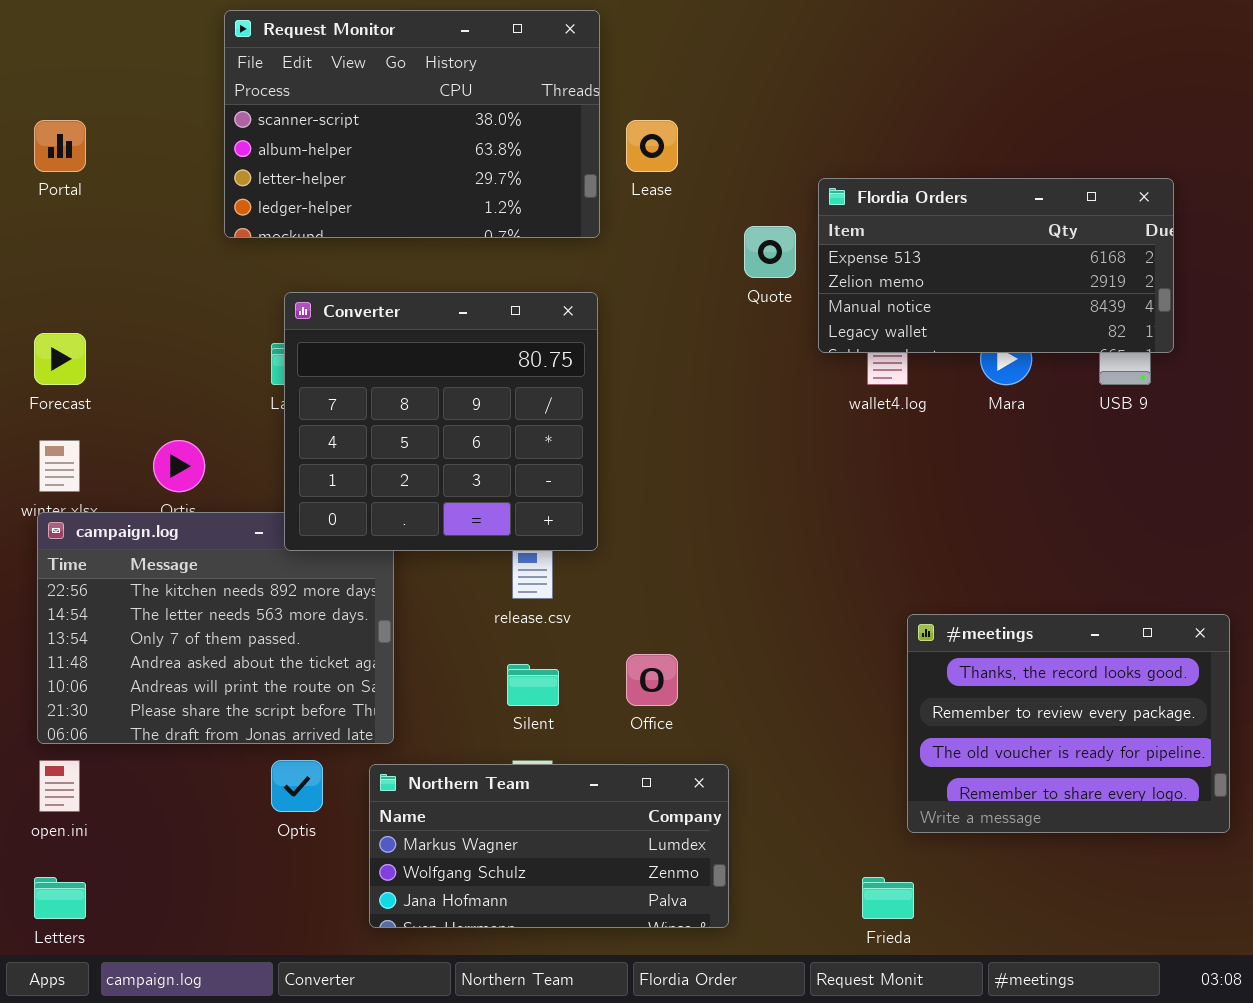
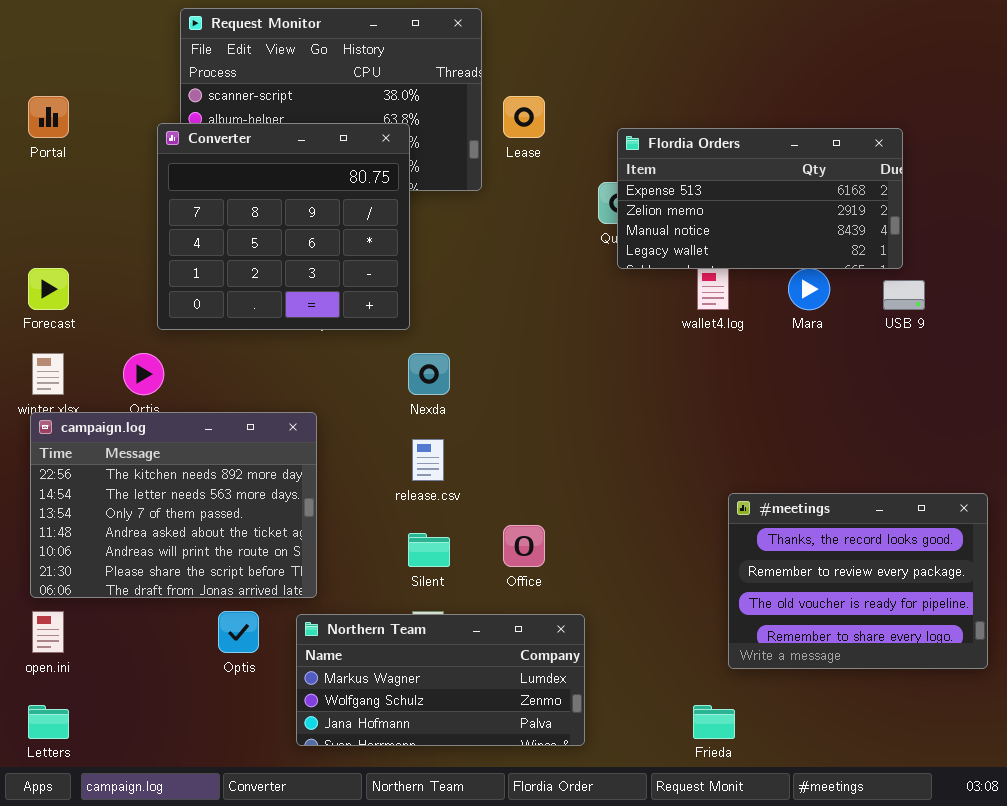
Flordia Orders: [818,178,1174,353] -> [617,128,903,269], moved
Converter: [284,292,598,551] -> [157,123,410,330], moved

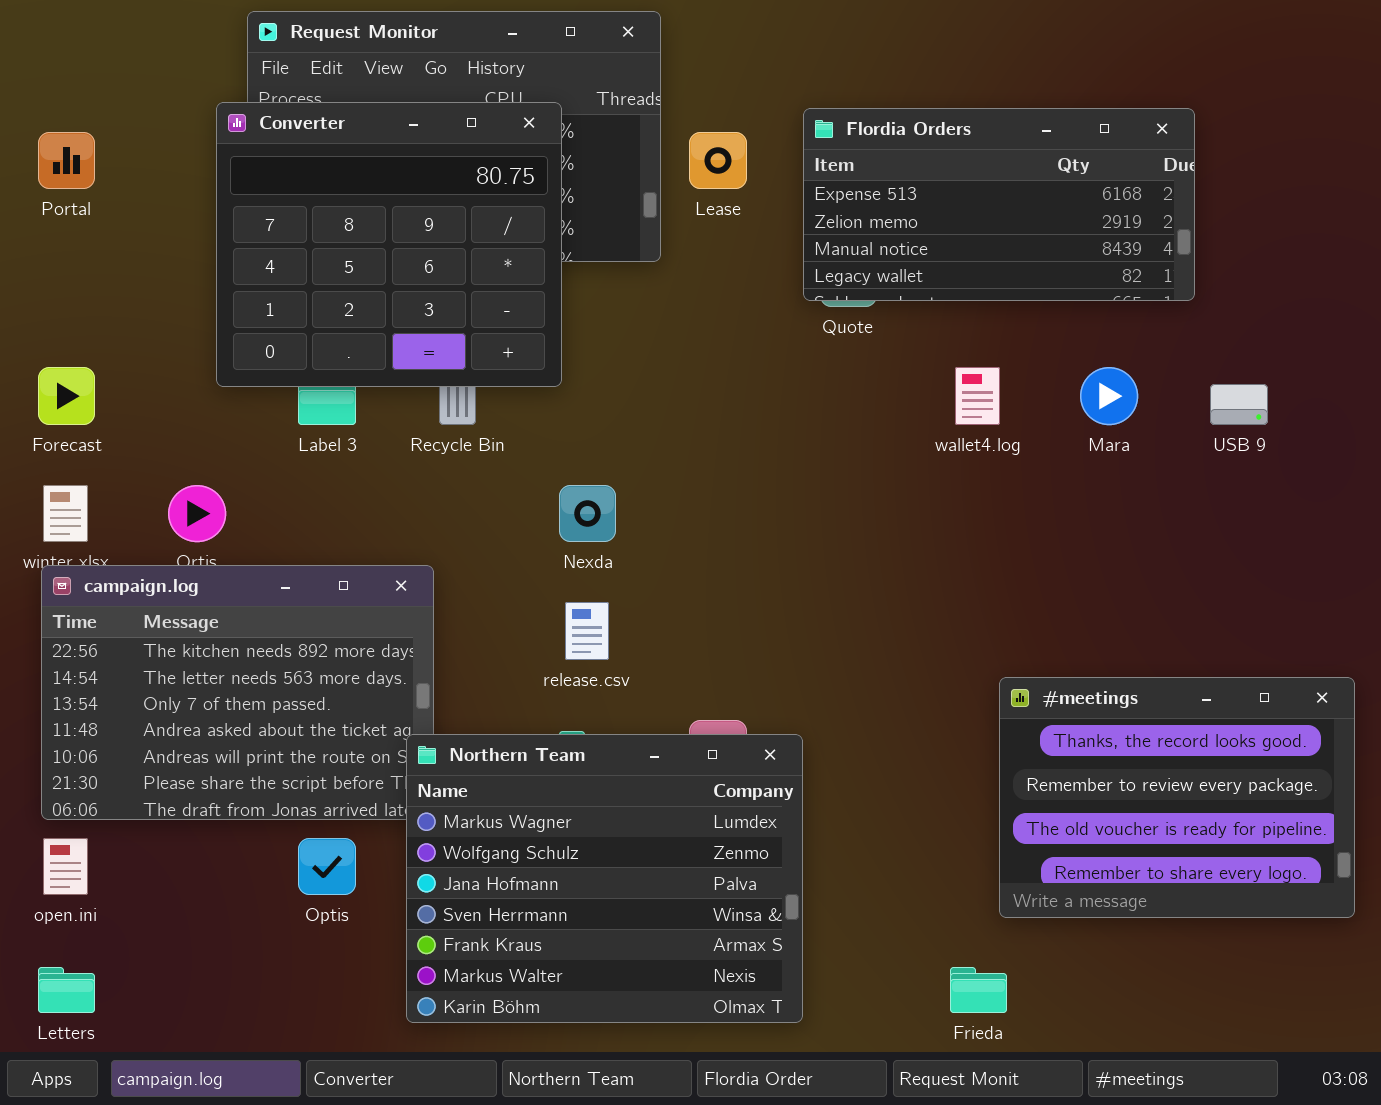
Converter: [157,123,410,330] -> [216,102,562,387], moved
Flordia Orders: [617,128,903,269] -> [803,108,1195,301], moved
Northern Team: [296,614,585,746] -> [406,734,803,1023], resized

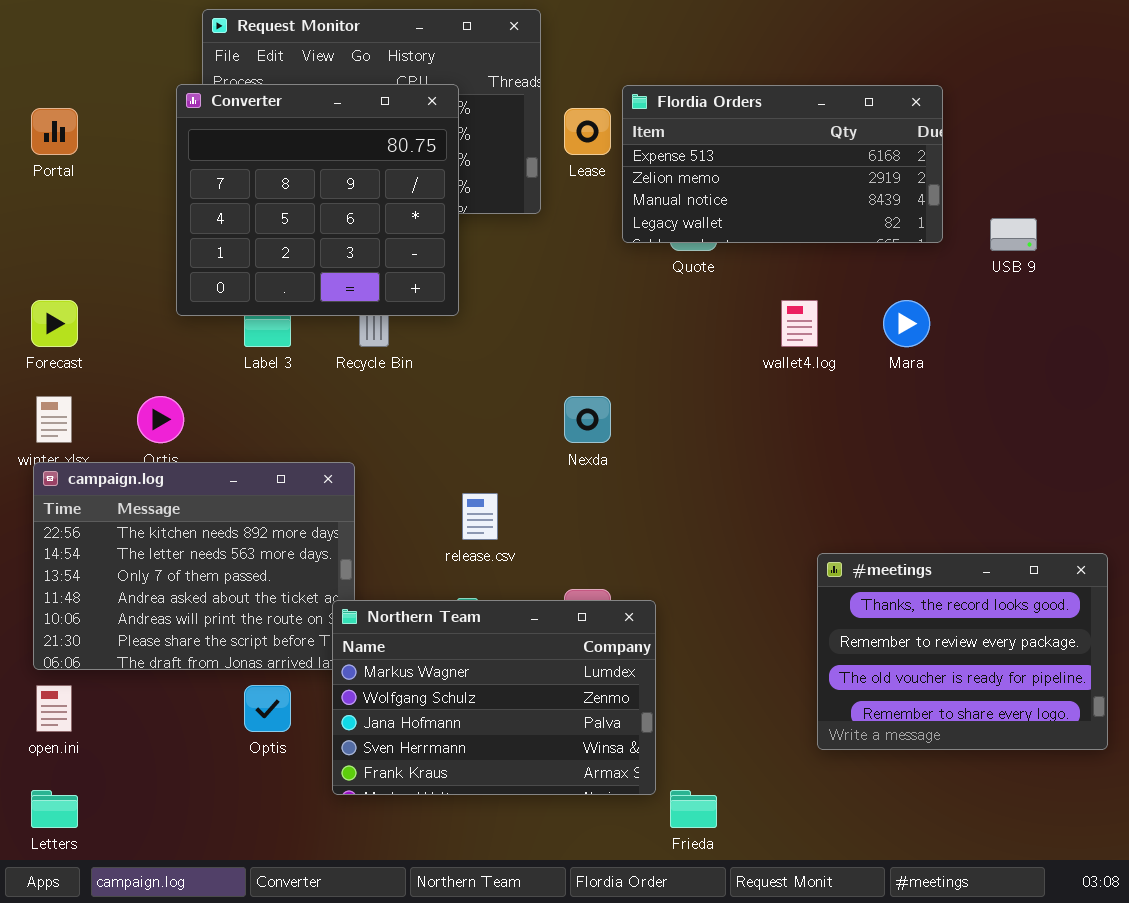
Flordia Orders: [803,108,1195,301] -> [622,85,943,243], moved
USB 9: [1210,384,1268,425] -> [990,218,1037,251], moved
Nexda: [559,485,616,542] -> [564,396,611,443], moved
Northern Team: [406,734,803,1023] -> [332,600,656,795], resized
Frieda: [950,967,1007,1013] -> [670,790,717,828], moved

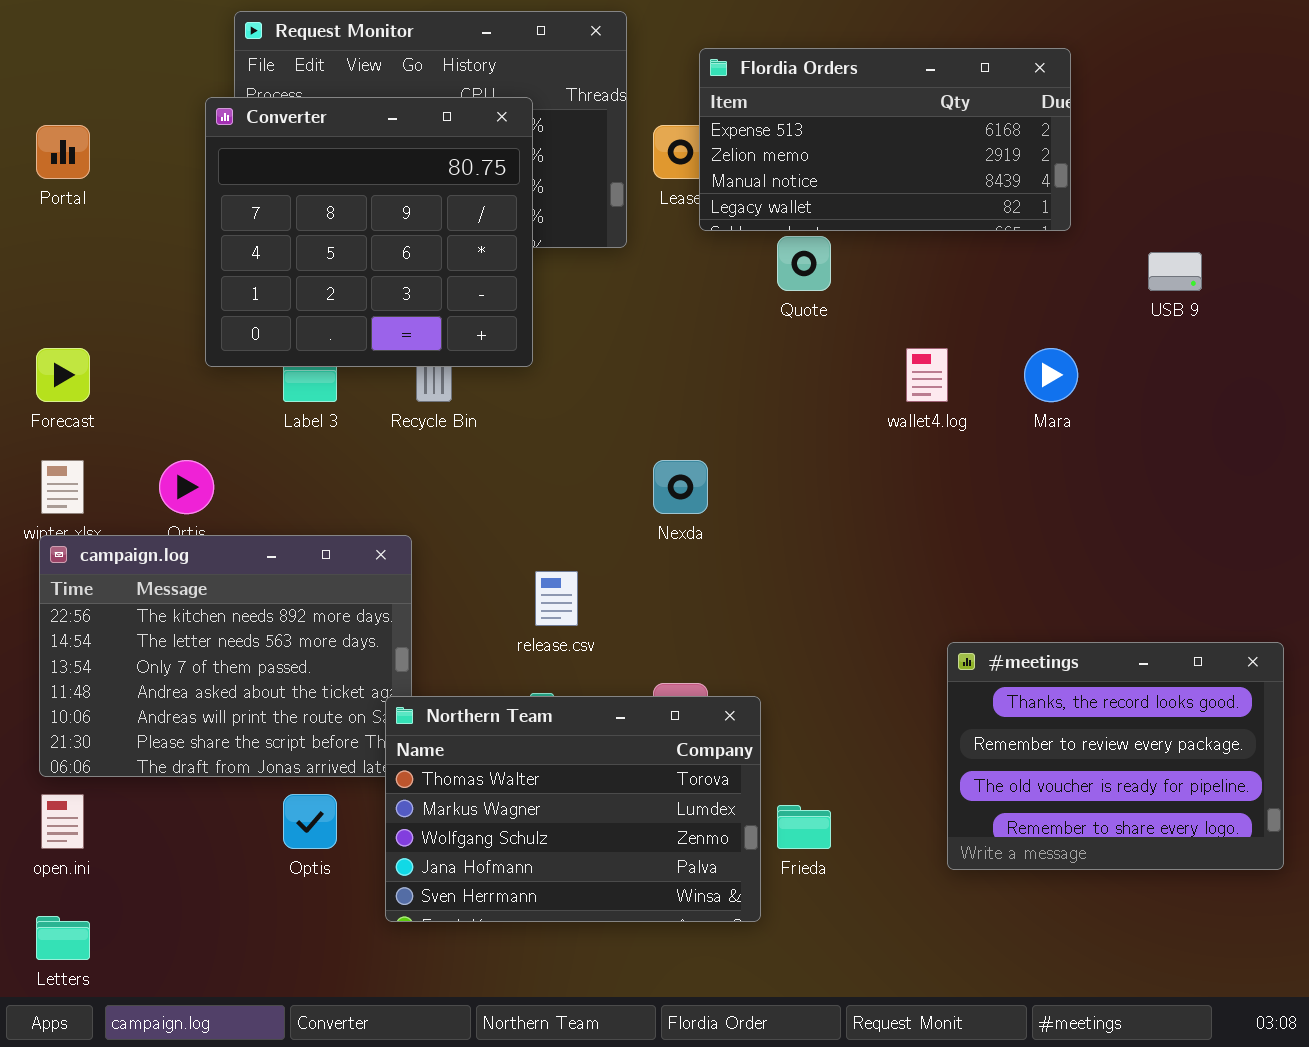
Flordia Orders: [622,85,943,243] -> [699,48,1071,231], moved
Northern Team: [332,600,656,795] -> [385,696,761,922], scrolled up 1 row
Frieda: [670,790,717,828] -> [777,805,831,849], moved

